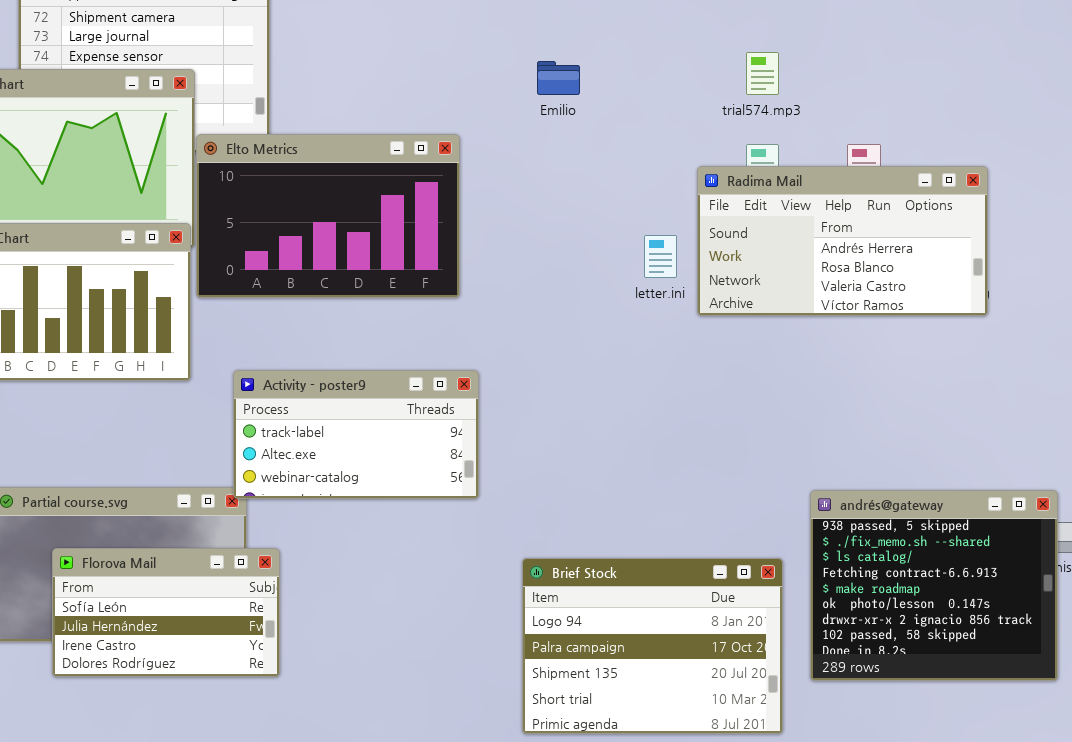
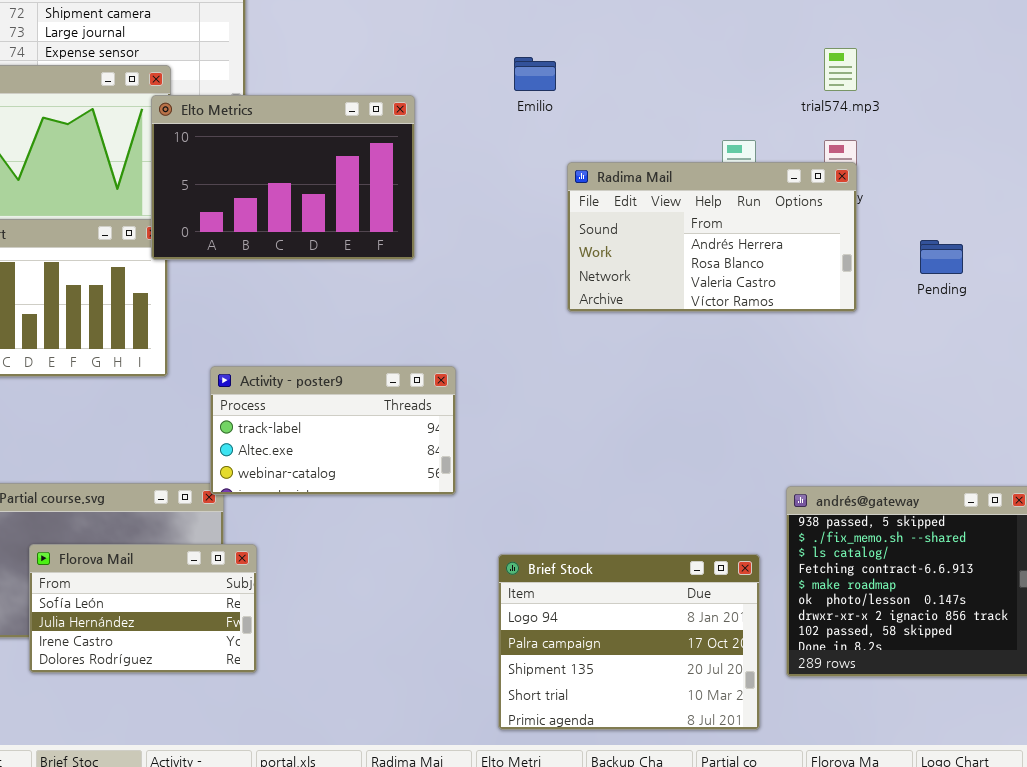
trial574.mp3: [746,52,779,95] -> [824,48,857,91], moved
Elto Metrics: [196,134,460,298] -> [151,95,415,260], moved
Radima Mail: [697,166,988,316] -> [567,162,857,312], moved

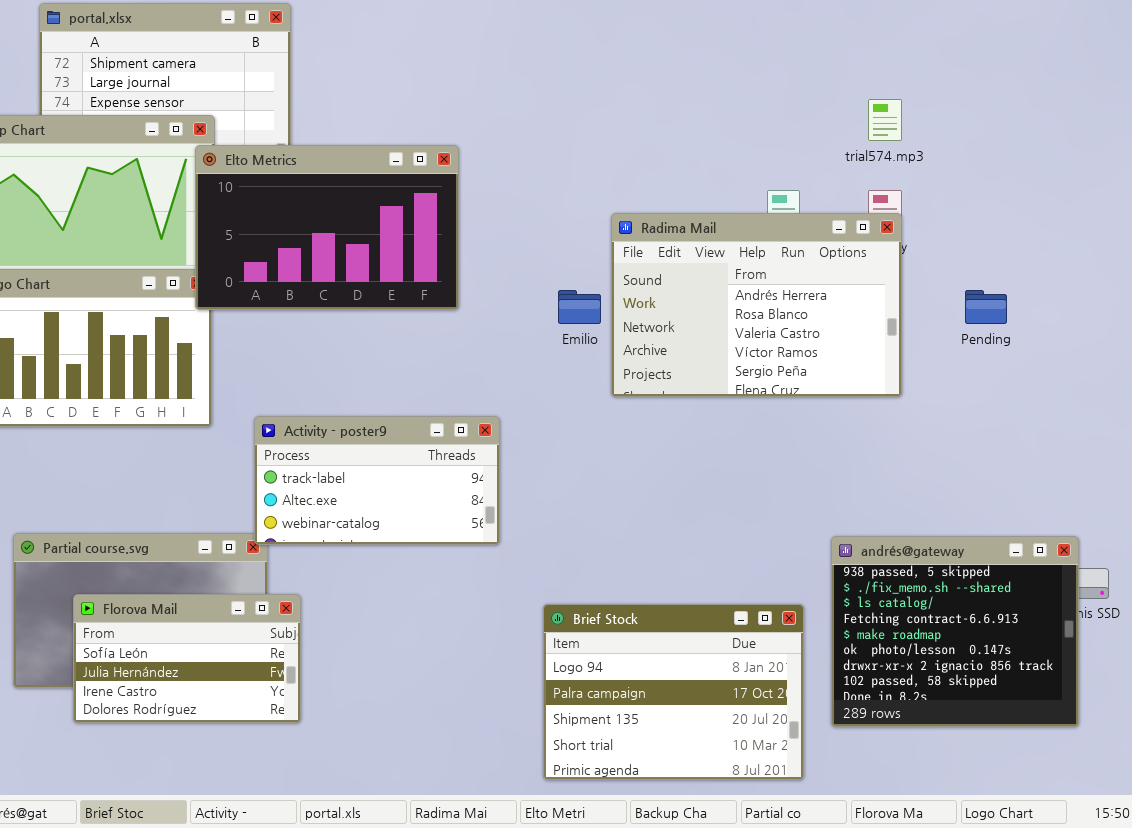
Emilio: [514,57,556,91] -> [558,290,601,324], moved
Radima Mail: [567,162,857,312] -> [611,213,902,397], resized

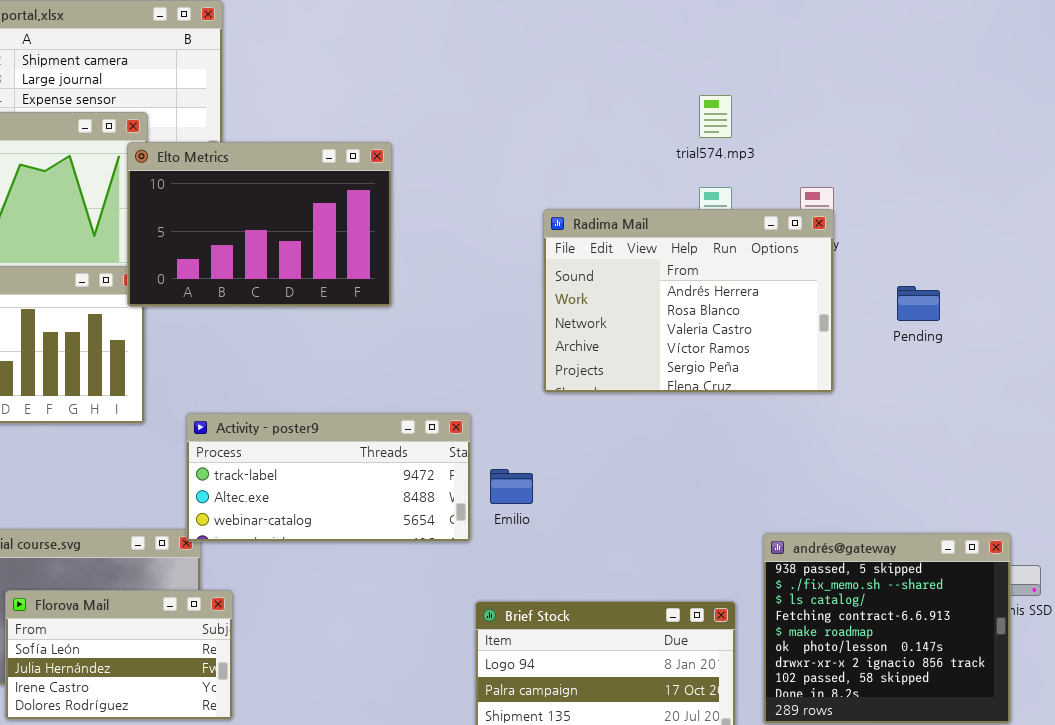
trial574.mp3: [868,99,902,141] -> [699,95,732,138], moved
Emilio: [558,290,601,324] -> [490,469,533,504], moved
Activity - poster9: [254,416,500,545] -> [186,413,471,542], resized

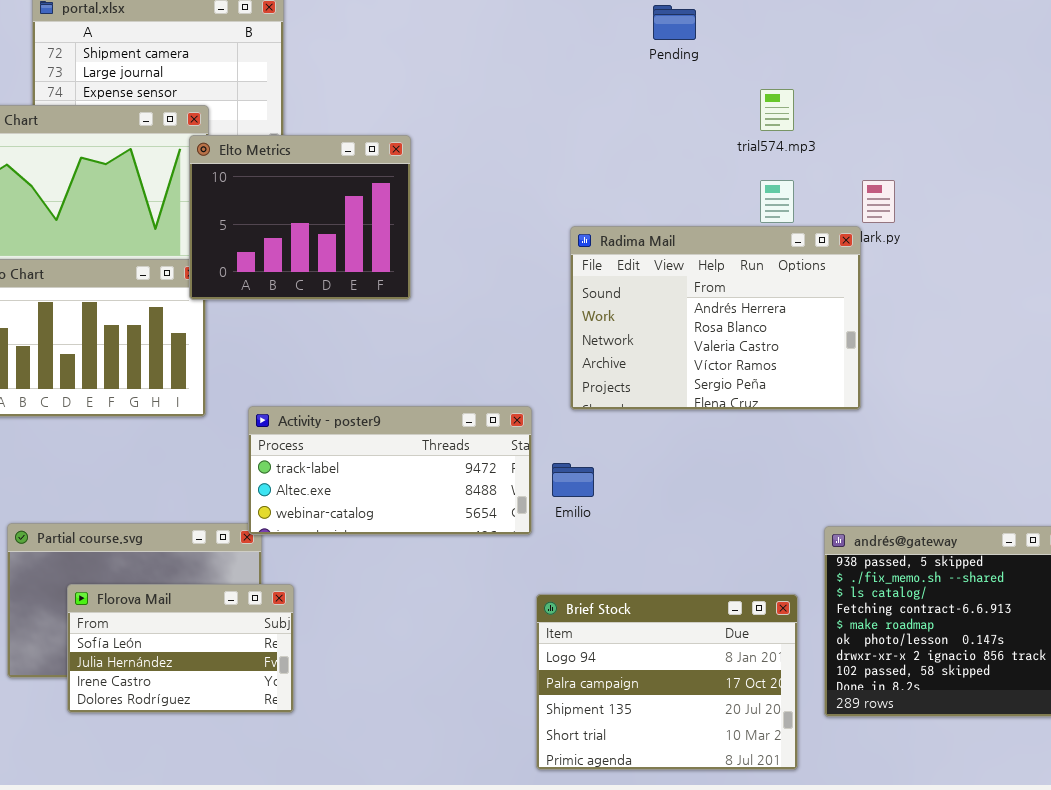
Elto Metrics: [127,142,392,307] -> [189,135,411,300], resized
Radima Mail: [543,209,834,393] -> [570,226,861,410], moved
Pending: [897,286,940,321] -> [653,5,696,40], moved

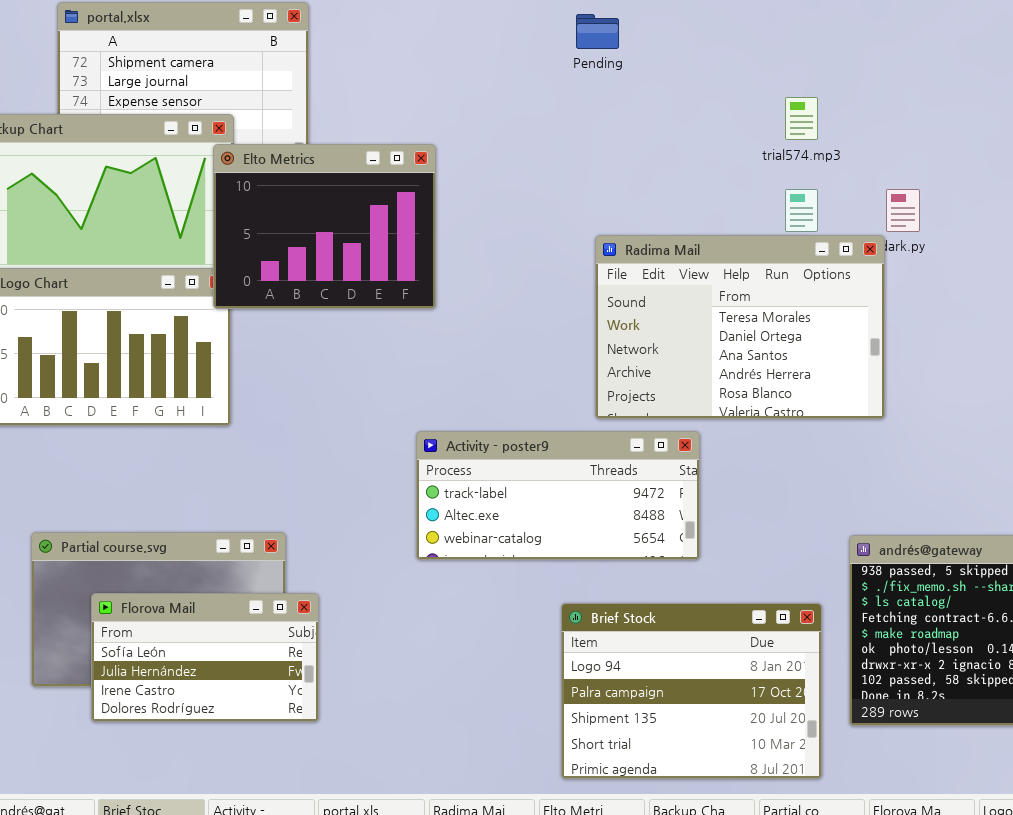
Pending: [653,5,696,40] -> [576,14,619,49], moved
Radima Mail: [570,226,861,410] -> [595,235,885,419], scrolled up 3 rows
Activity - poster9: [248,406,532,535] -> [416,431,700,560], moved

